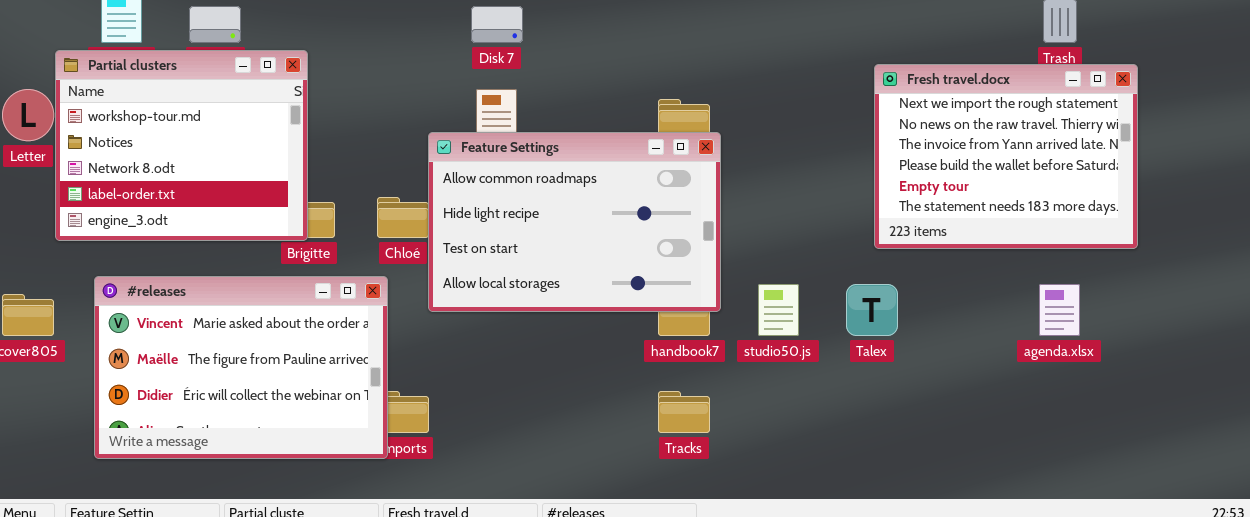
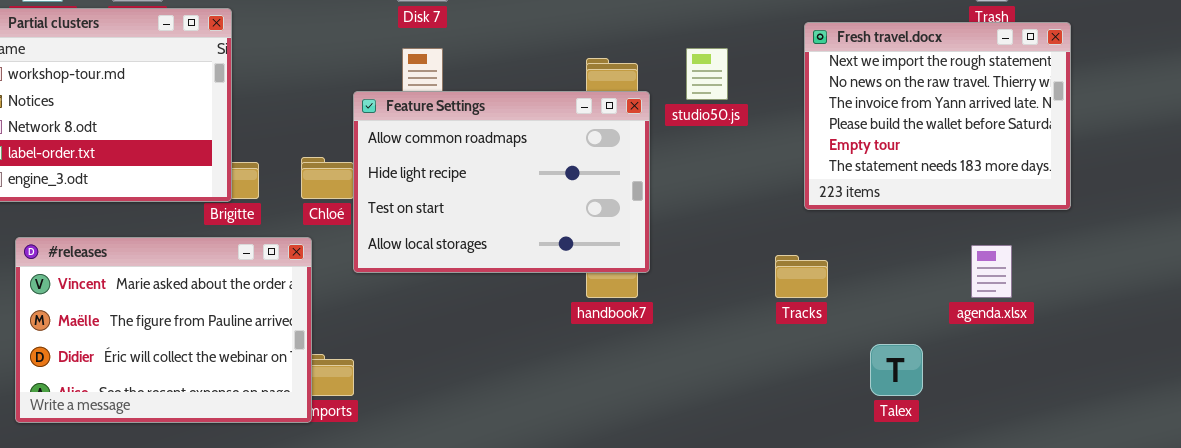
studio50.js: [758,284,799,336] -> [686,48,728,100], moved
Talex: [846,284,898,336] -> [870,344,923,396], moved
Tracks: [658,391,710,433] -> [775,255,828,298], moved

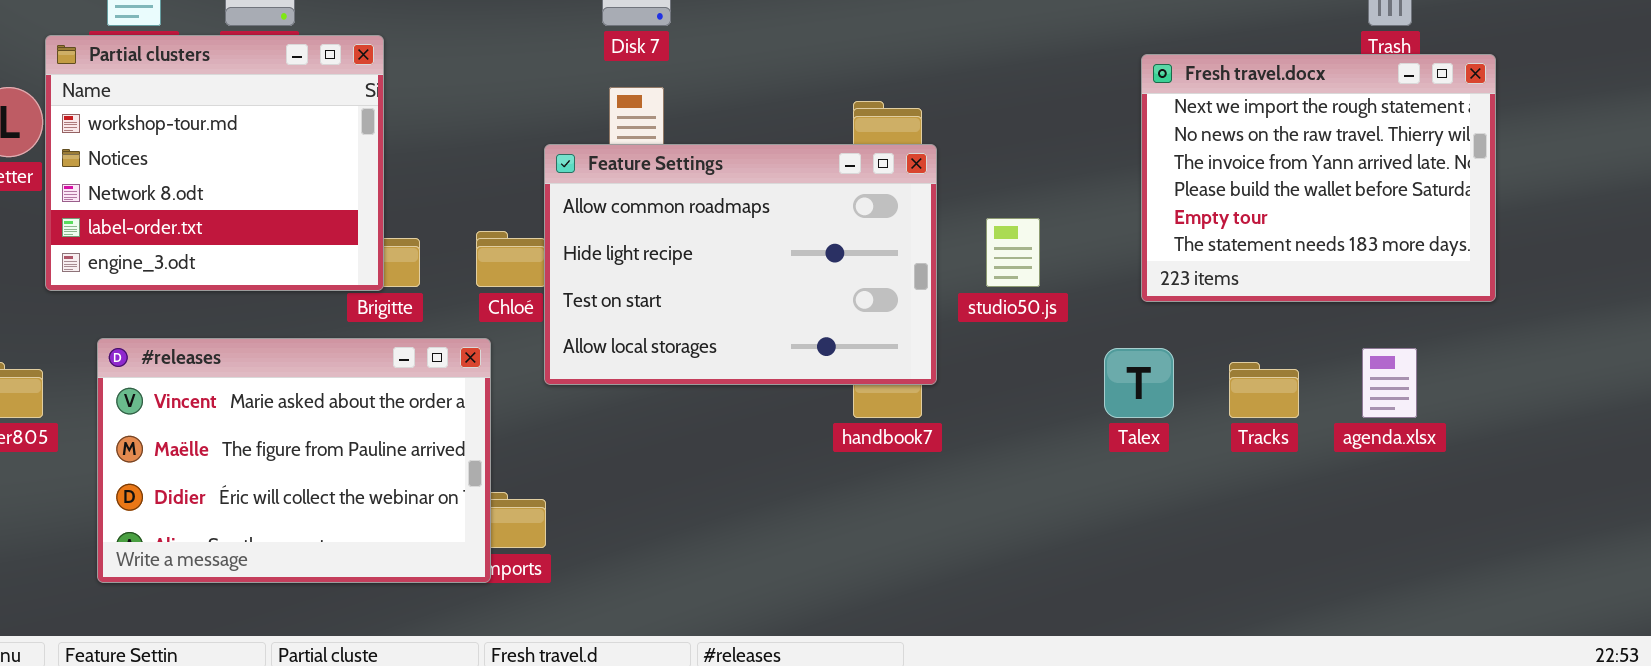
studio50.js: [686,48,728,100] -> [986,218,1040,287], moved
Tracks: [775,255,828,298] -> [1229,362,1299,418], moved
Talex: [870,344,923,396] -> [1104,348,1174,418], moved

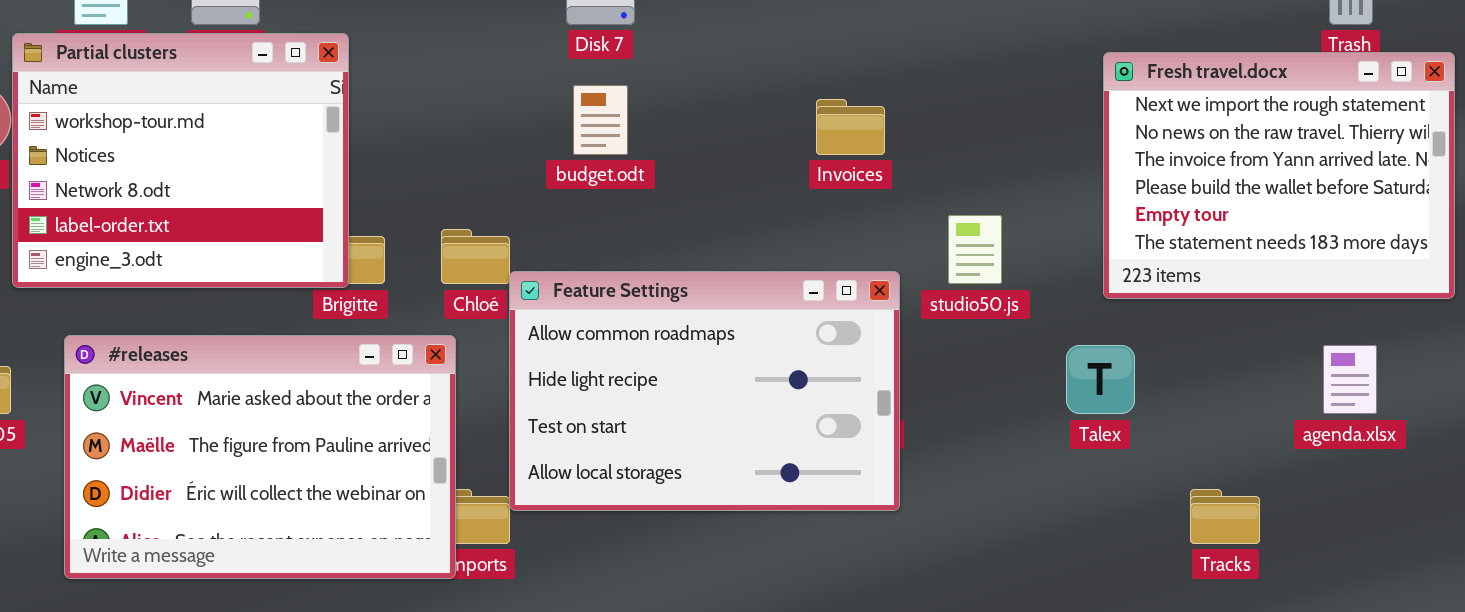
Feature Settings: [544,144,937,385] -> [509,271,900,511], moved
Tracks: [1229,362,1299,418] -> [1190,489,1260,544], moved

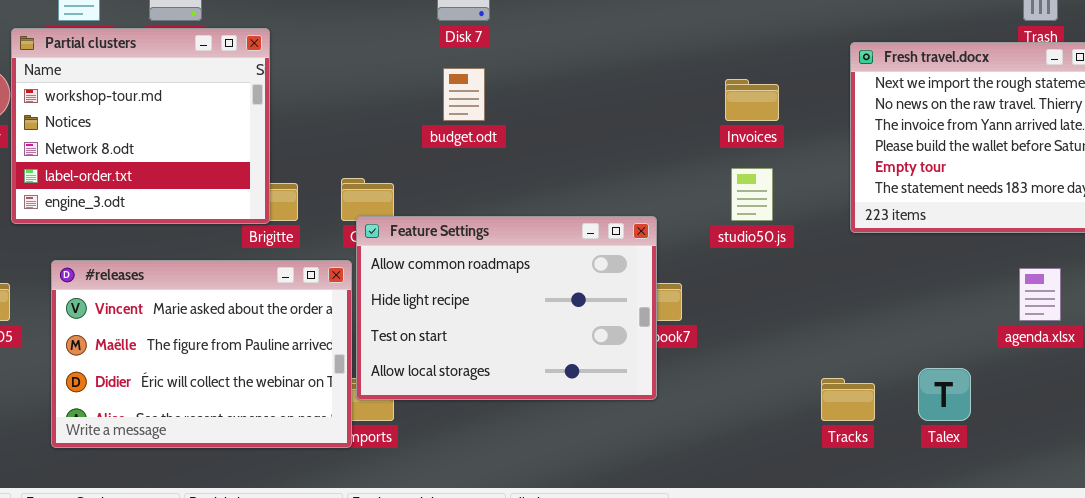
Invoices: [816,99,885,155] -> [725,79,779,121], moved
Feature Settings: [509,271,900,511] -> [356,216,657,400], moved
Talex: [1066,345,1135,414] -> [918,368,971,421], moved
Tracks: [1190,489,1260,544] -> [821,378,875,421], moved

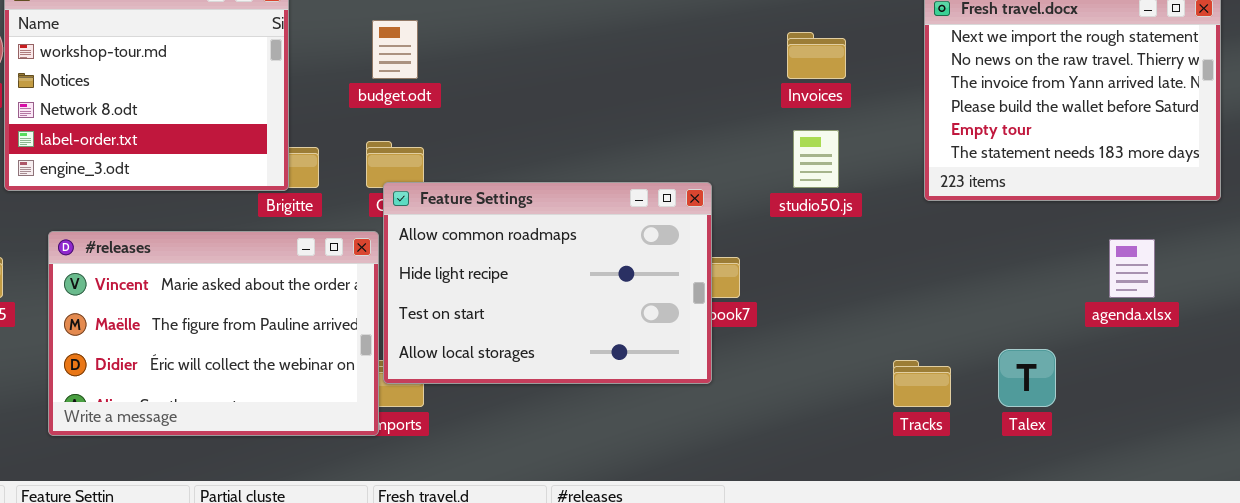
budget.odt: [443,68,485,121] -> [372,20,418,79], moved

